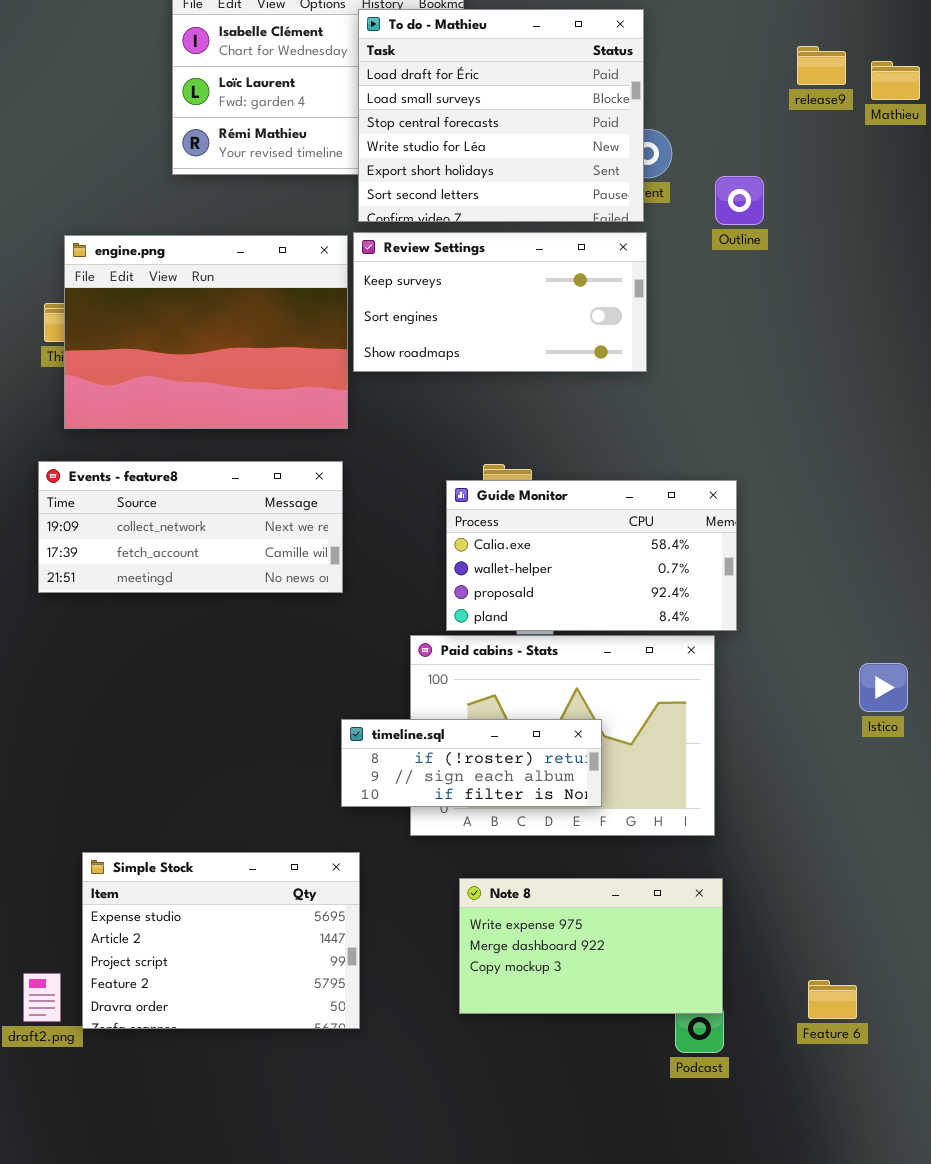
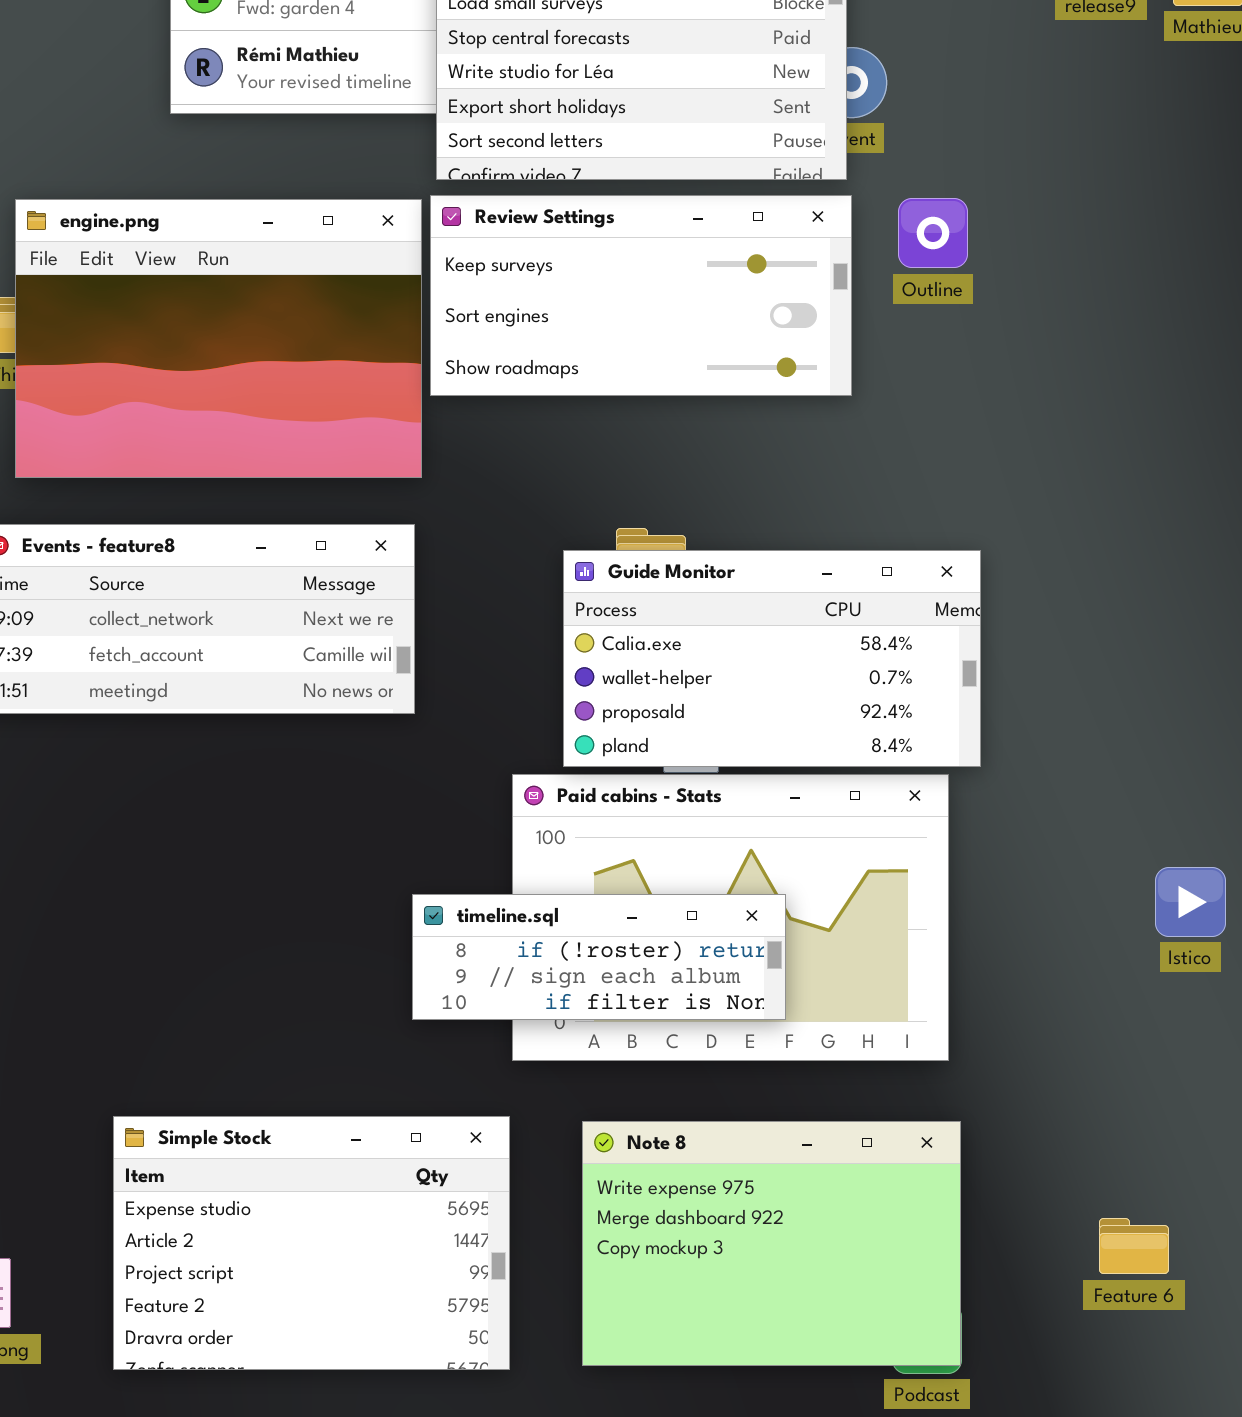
Outline: [715,176,764,225] -> [898,198,968,268], moved
Istico: [859,663,908,712] -> [1155,867,1226,937], moved
Simple Stock: [82,852,360,1029] -> [113,1116,510,1370], moved
Note 8: [459,878,723,1014] -> [582,1121,961,1366], resized
Feature 6: [808,980,857,1019] -> [1099,1218,1169,1274], moved

